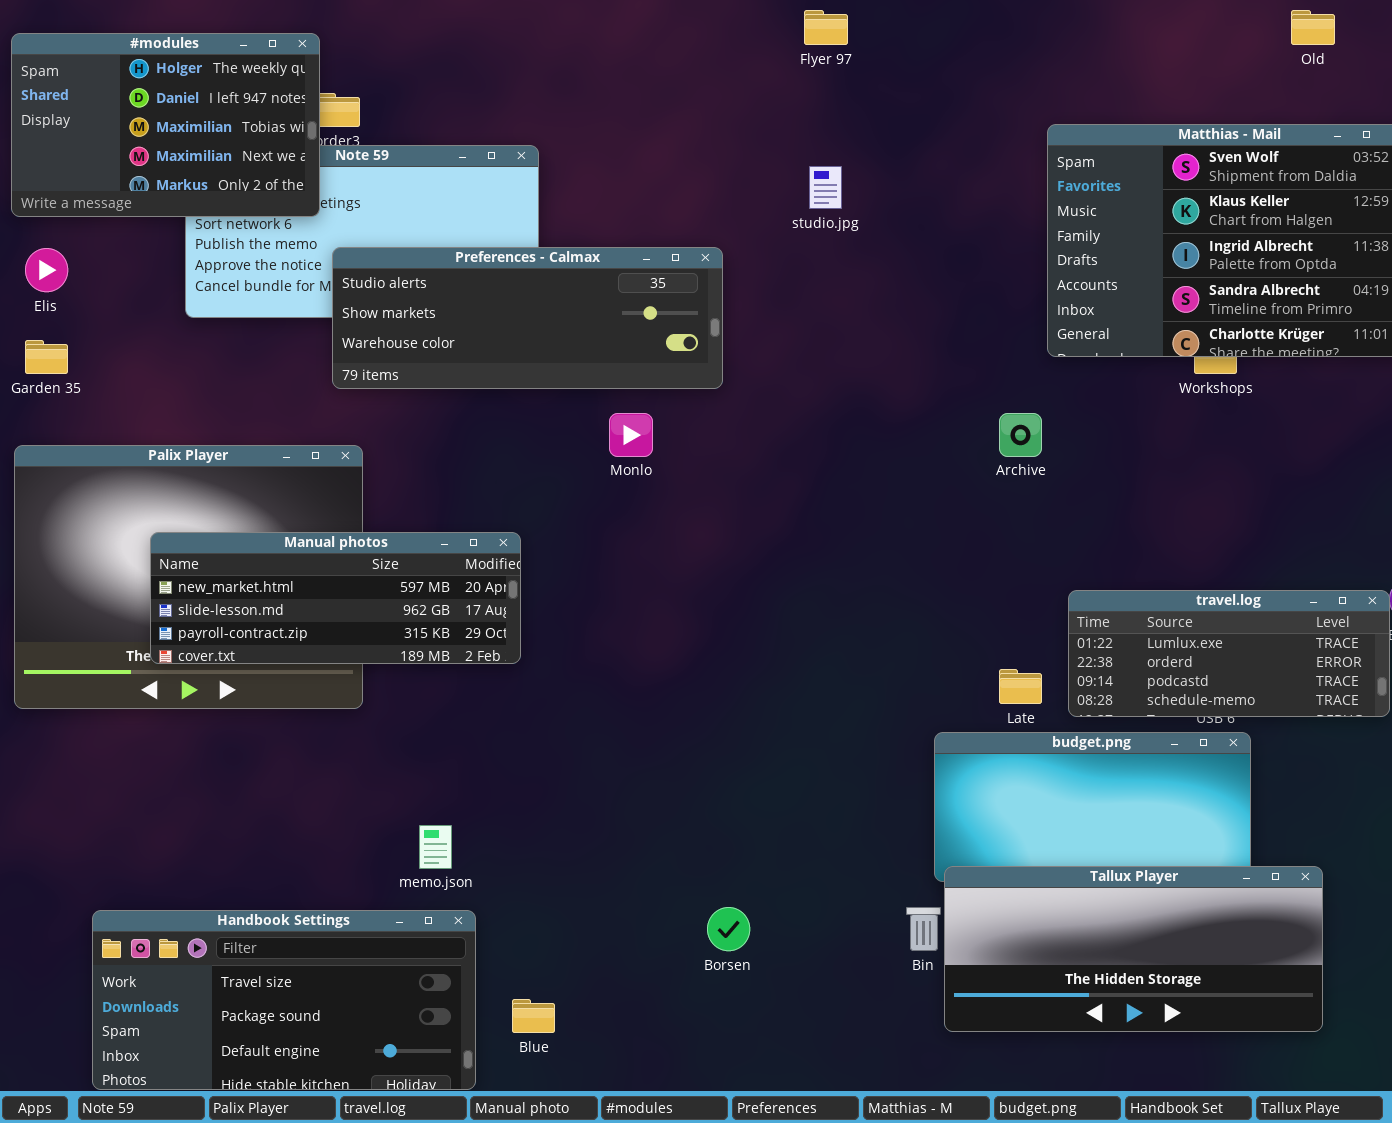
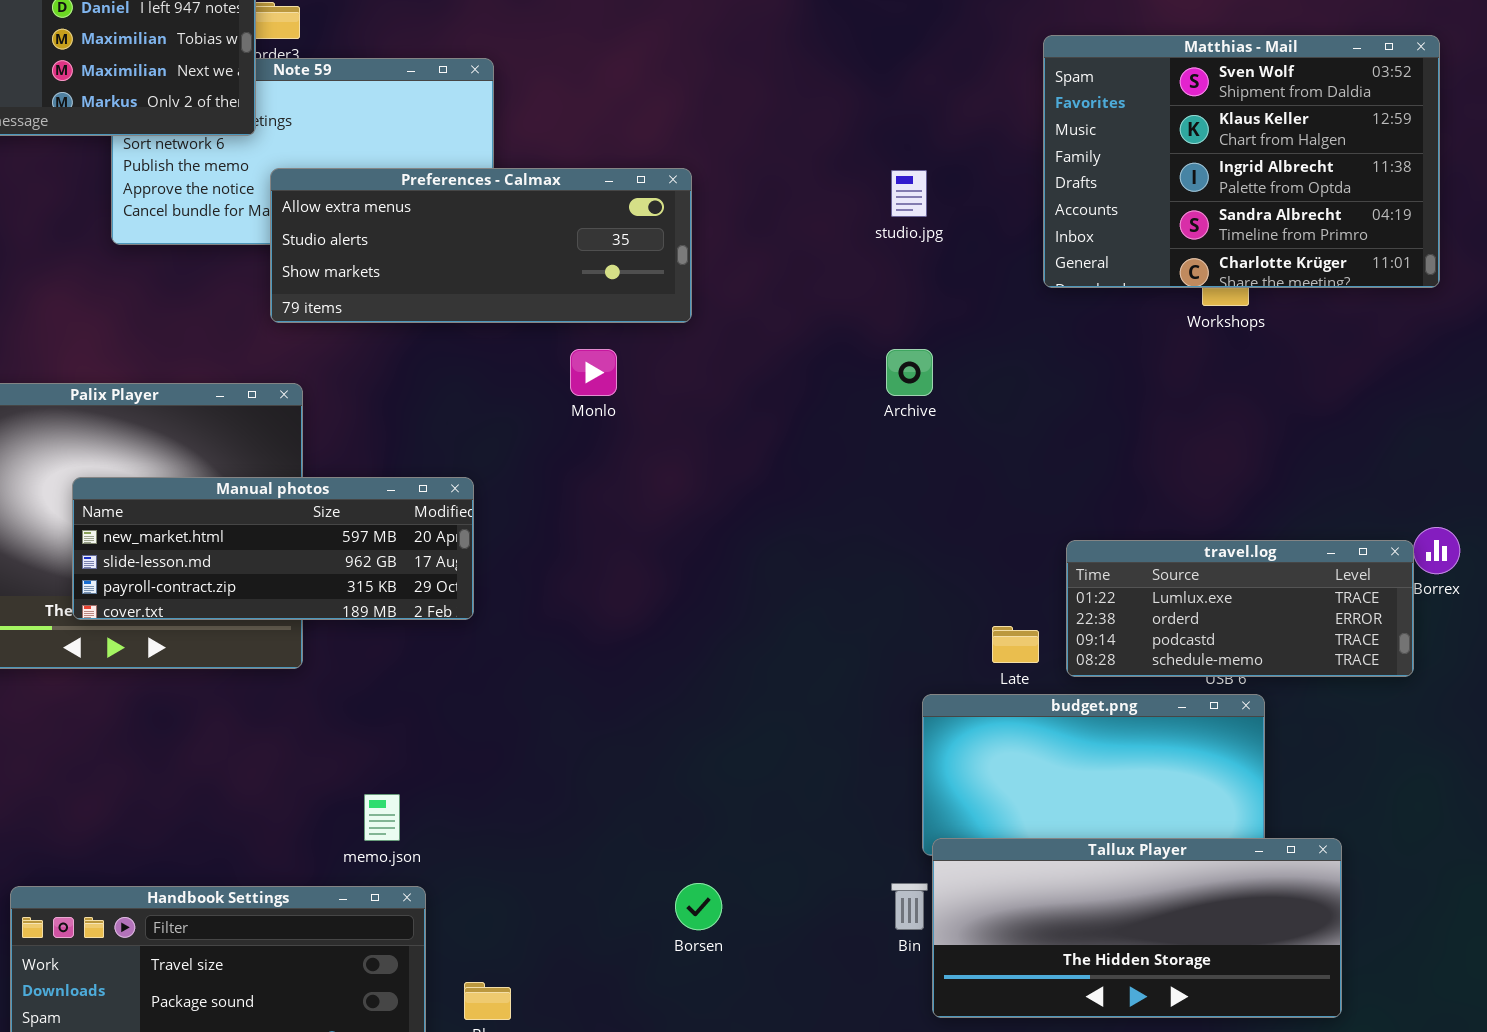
studio.jpg: [809,166,842,209] -> [891,170,927,217], moved
Preferences - Calmax: [332,247,723,389] -> [270,168,692,323], scrolled up 1 row
Archive: [999,413,1042,457] -> [886,349,933,396], moved

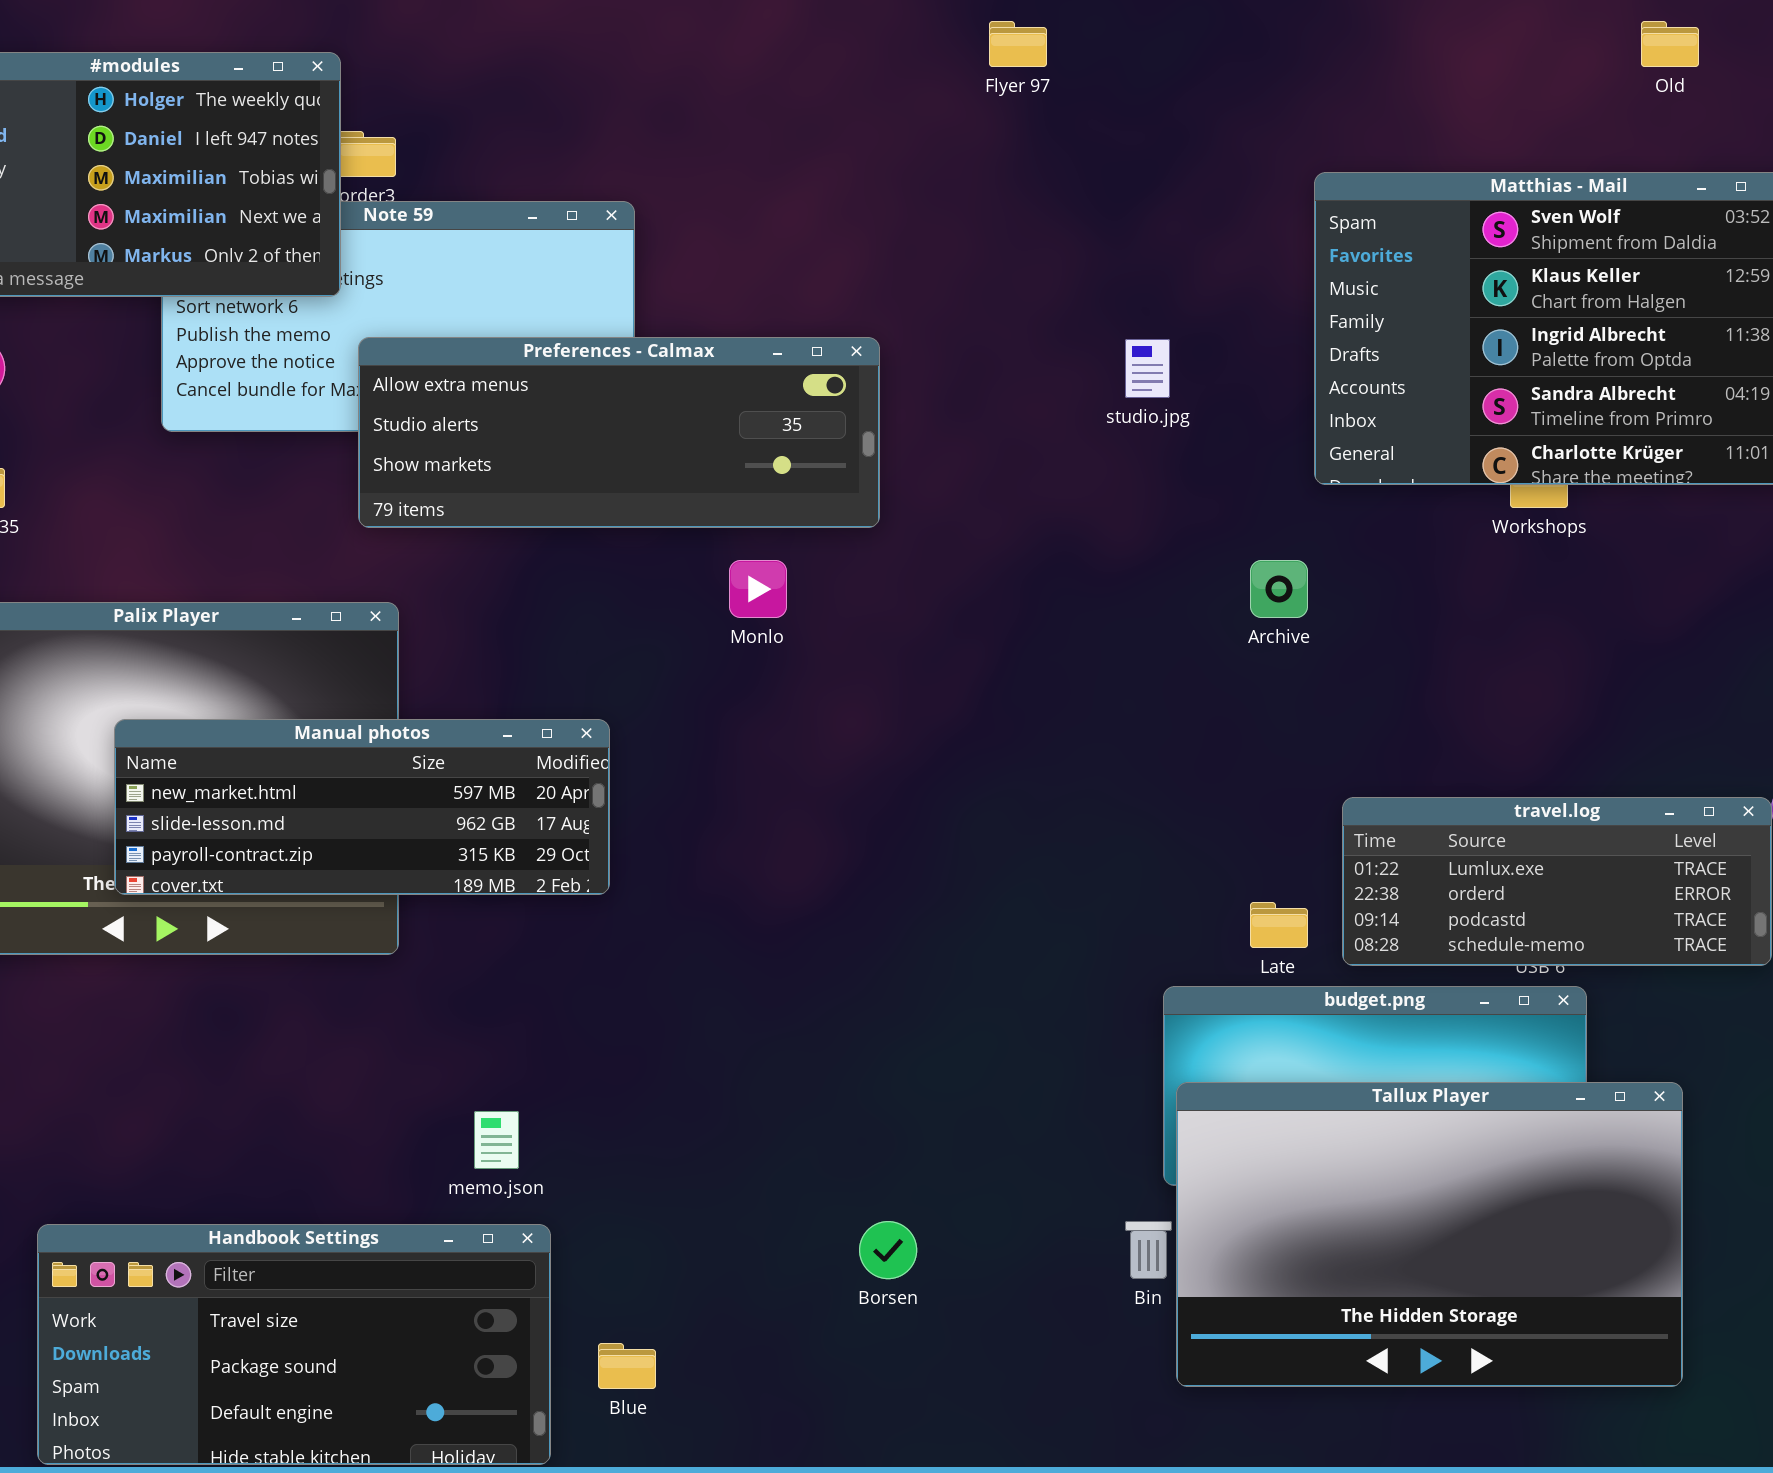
Archive: [886,349,933,396] -> [1250,560,1308,618], moved
Tallux Player: [932,838,1342,1018] -> [1176,1082,1683,1387], resized

